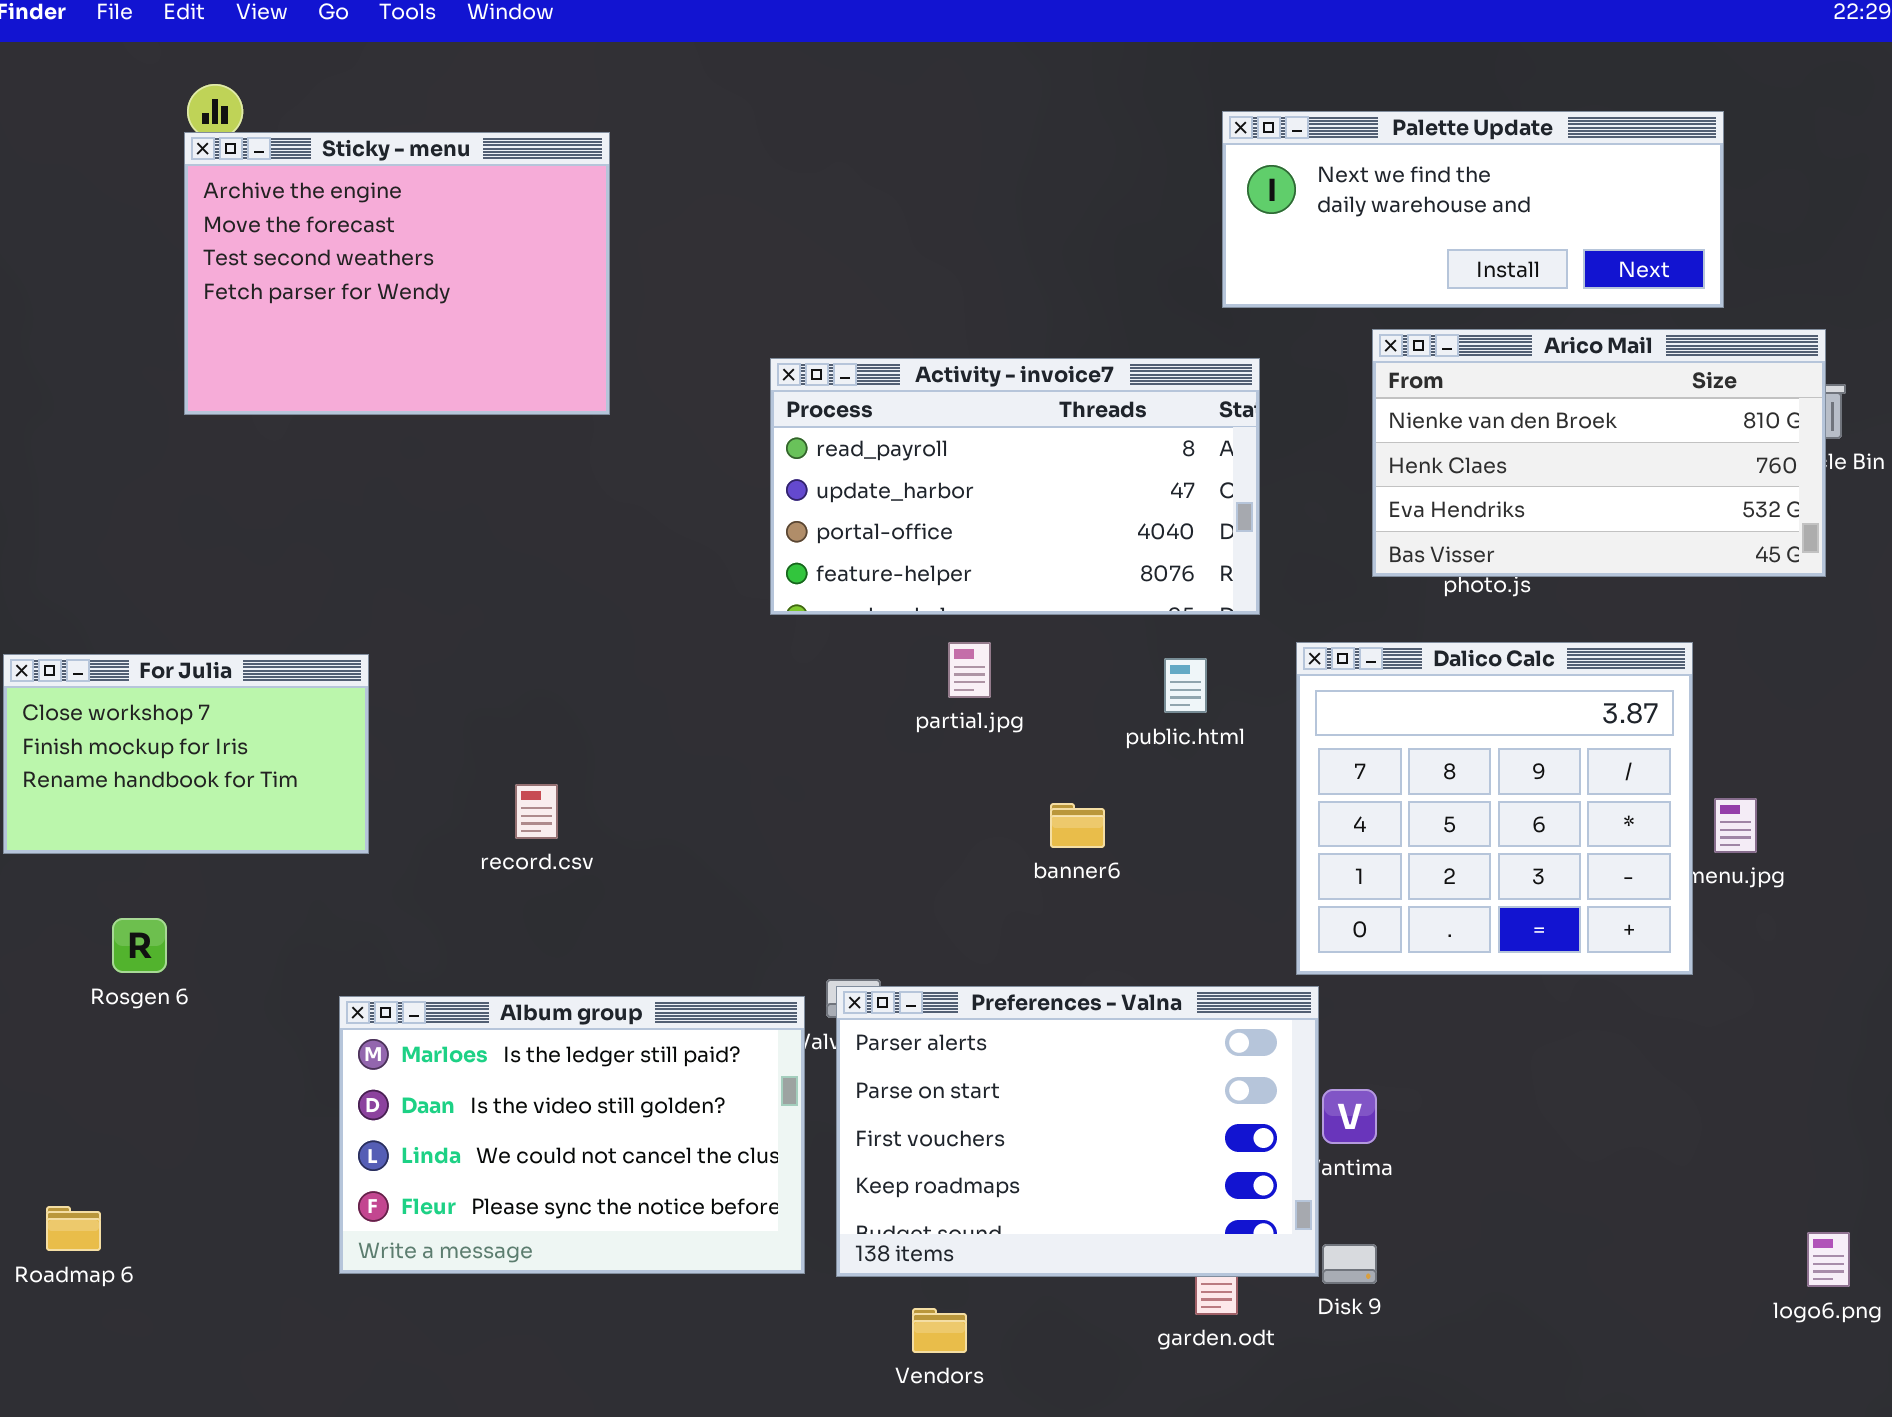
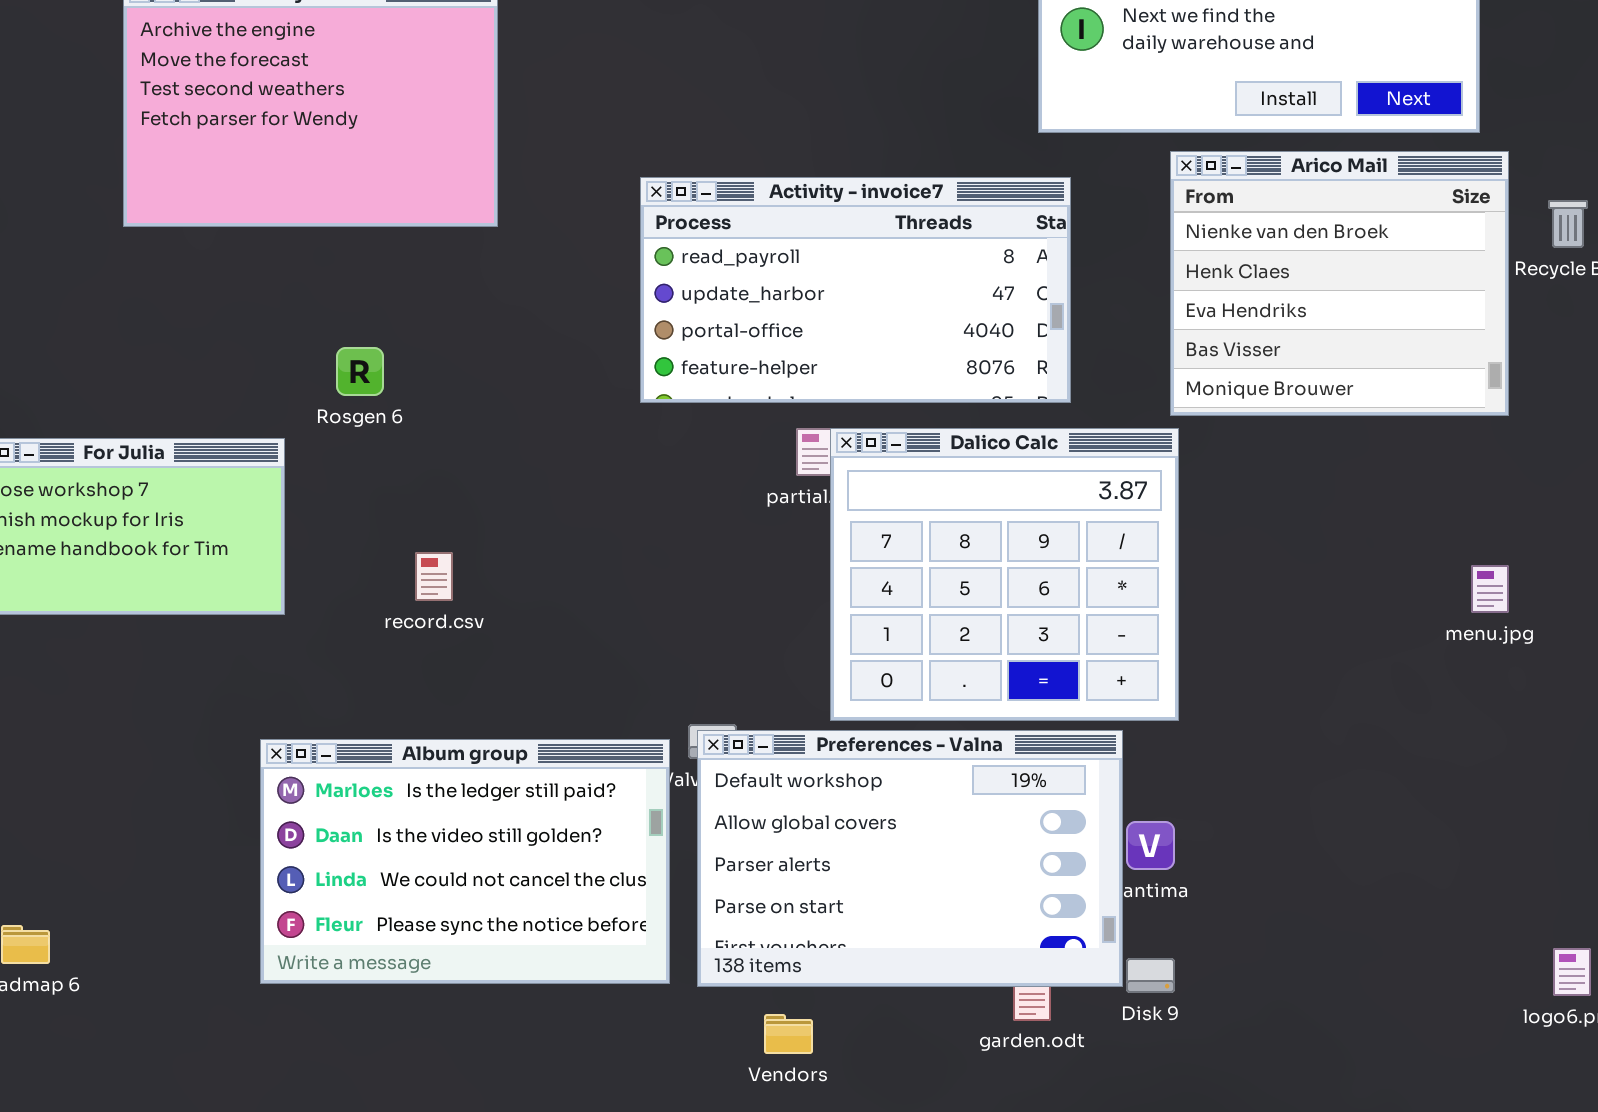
Arico Mail: [1372,329,1826,577] -> [1170,151,1509,416], resized
Dalico Calc: [1296,642,1693,975] -> [830,428,1179,721], moved
Rosgen 6: [112,918,167,973] -> [336,347,384,396], moved
Preferences - Valna: [836,986,1319,1277] -> [697,730,1123,987], scrolled up 2 rows

